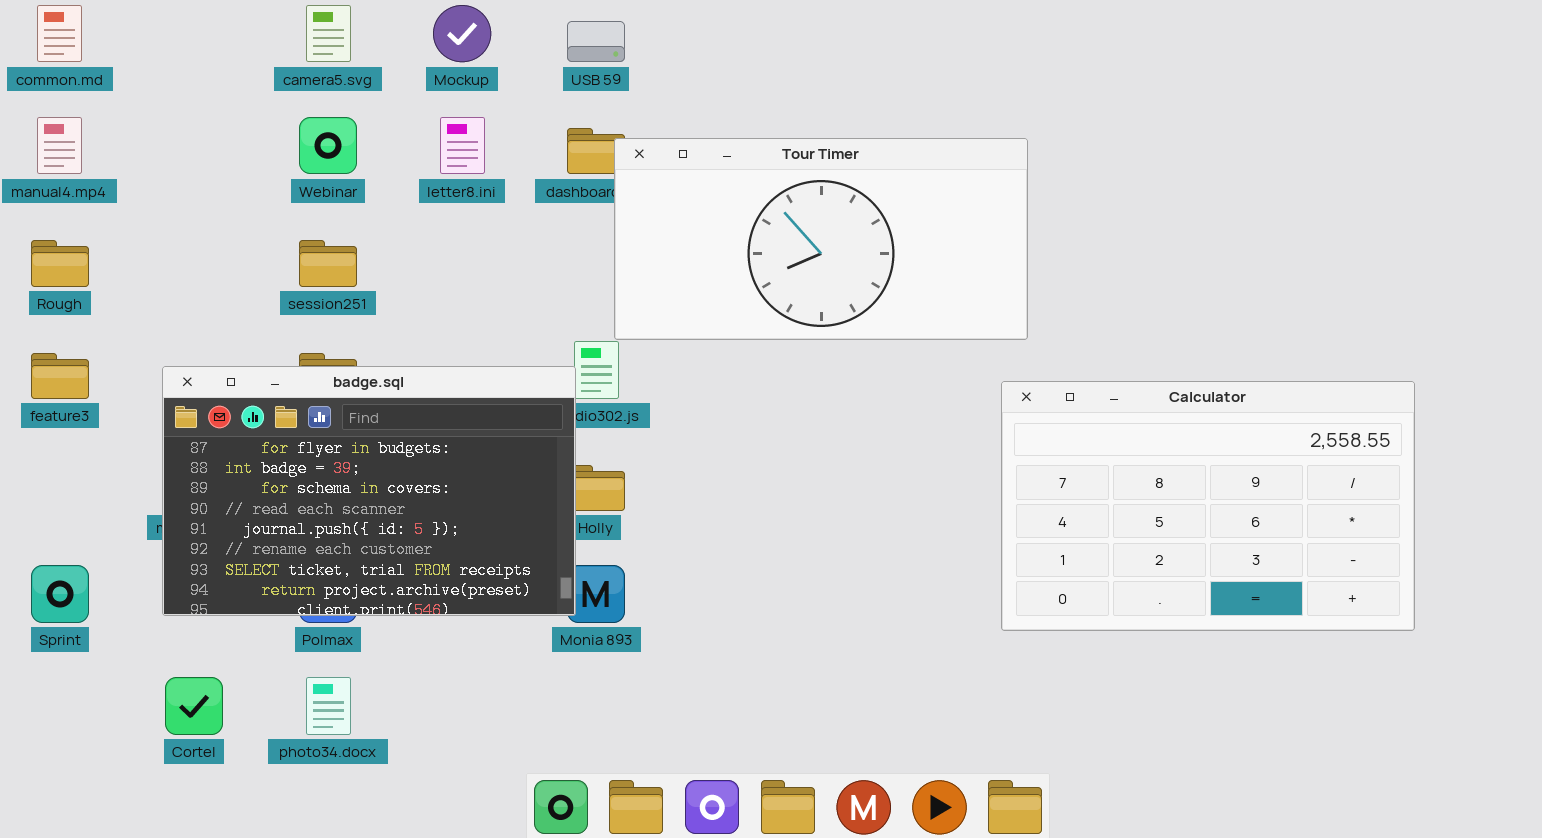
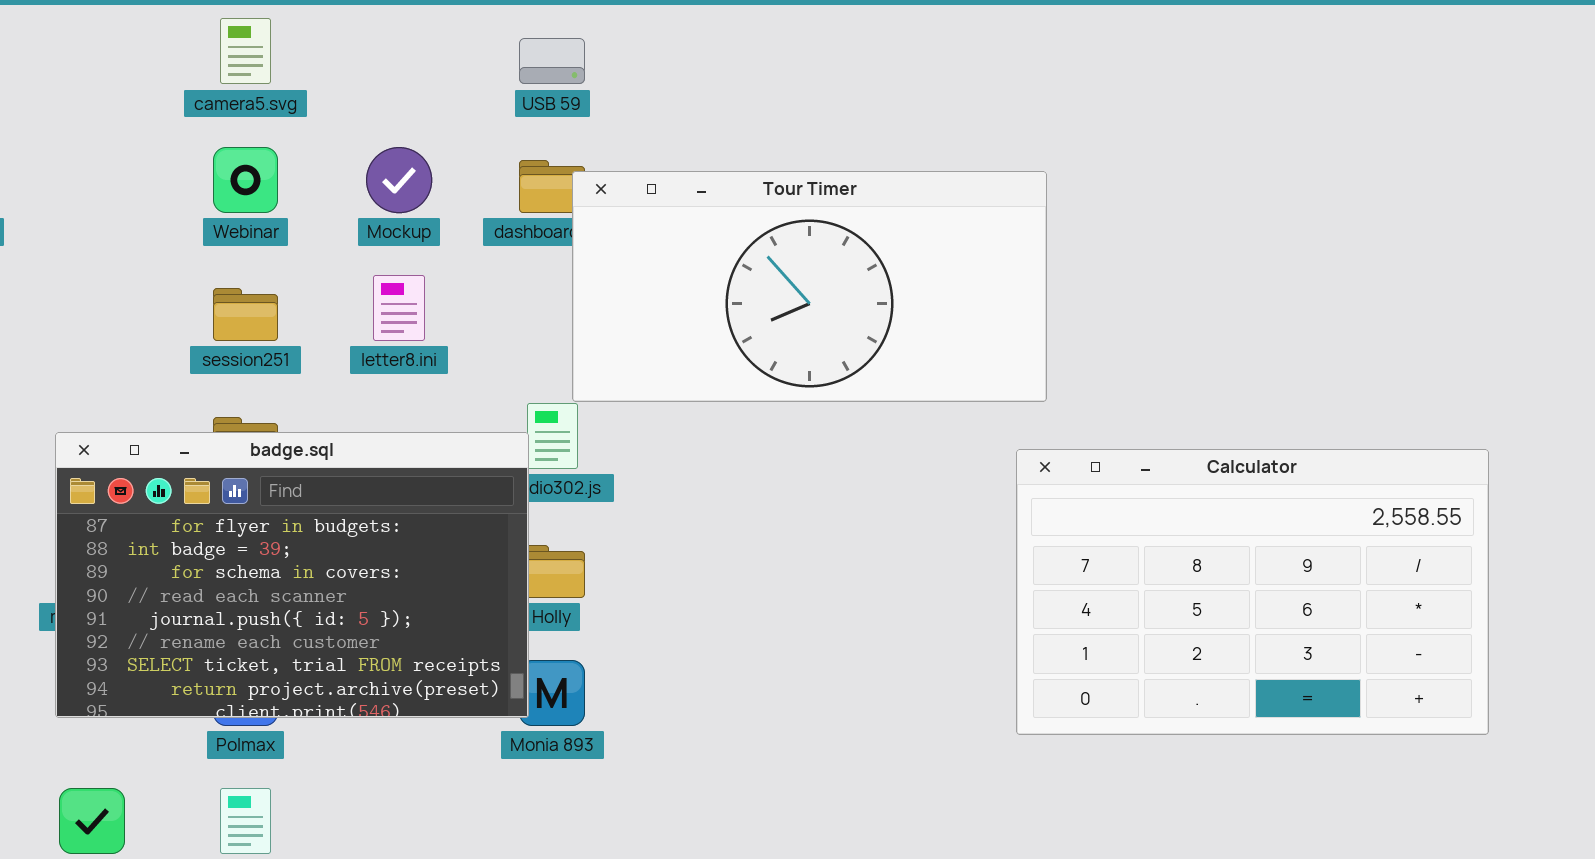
Mockup: [433,5,491,62] -> [366,147,432,213], moved
letter8.ini: [440,117,485,174] -> [373,275,425,341], moved

